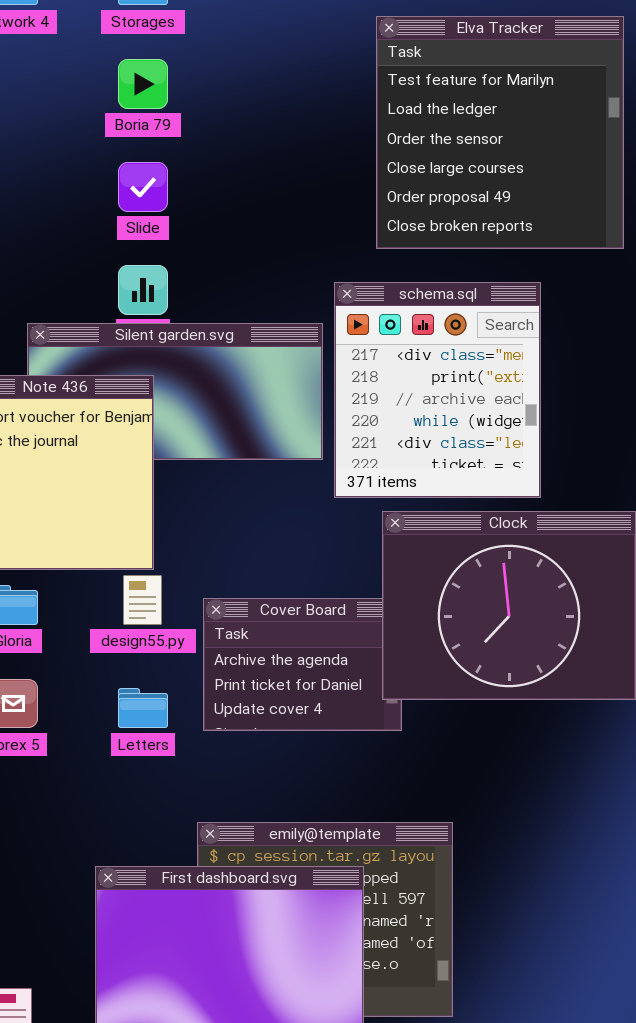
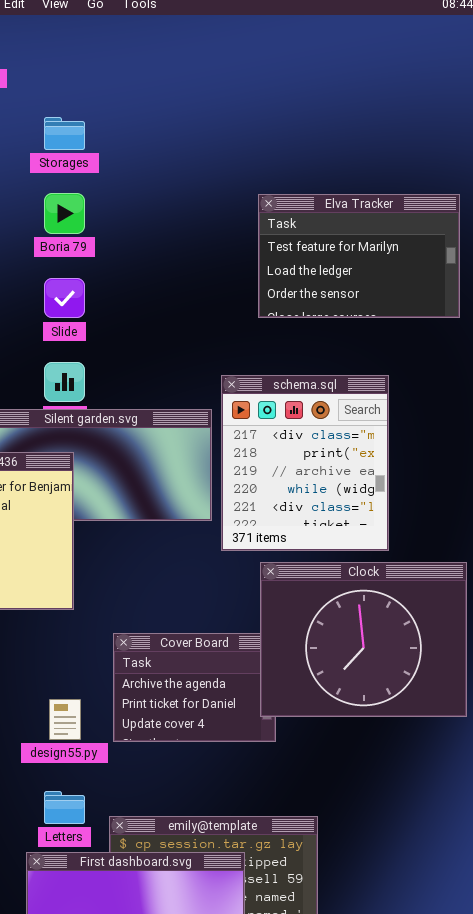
Elva Tracker: [376,16,624,249] -> [258,194,460,318], moved, resized
design55.py: [123,575,162,625] -> [49,699,81,740], moved
Letters: [118,688,168,728] -> [44,791,85,824], moved

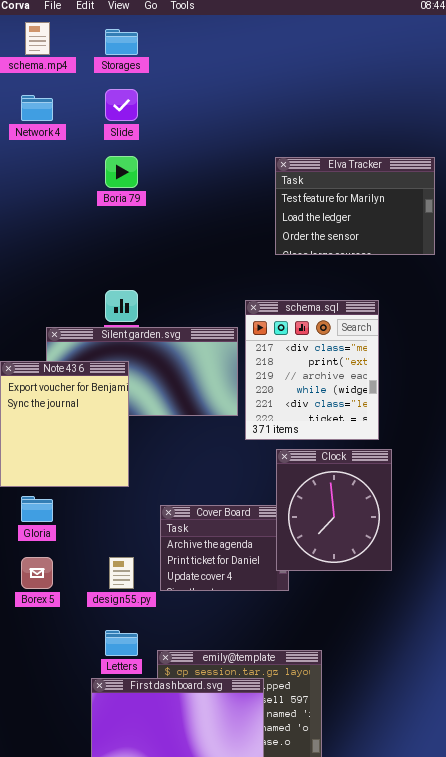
Storages: [44,117,85,150] -> [105,29,138,55], moved
Slide: [44,278,85,318] -> [105,89,138,121], moved
Clock: [260,562,467,717] -> [276,449,392,571], resized

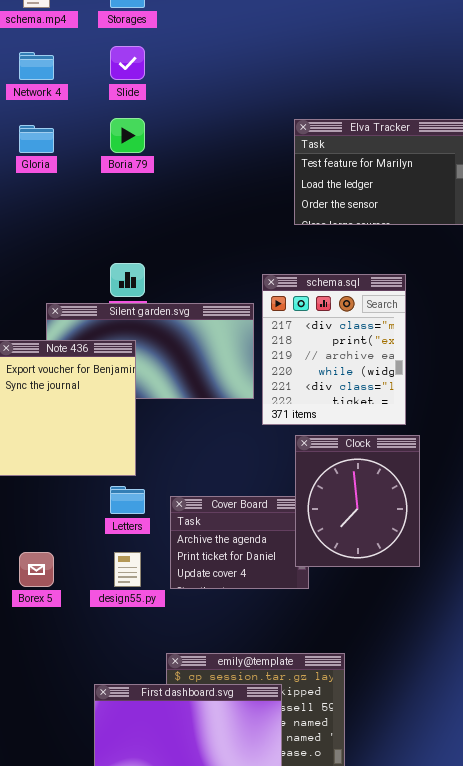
Gloria: [21,496,53,522] -> [19,125,54,153], moved
Letters: [105,630,138,656] -> [110,486,145,514], moved

